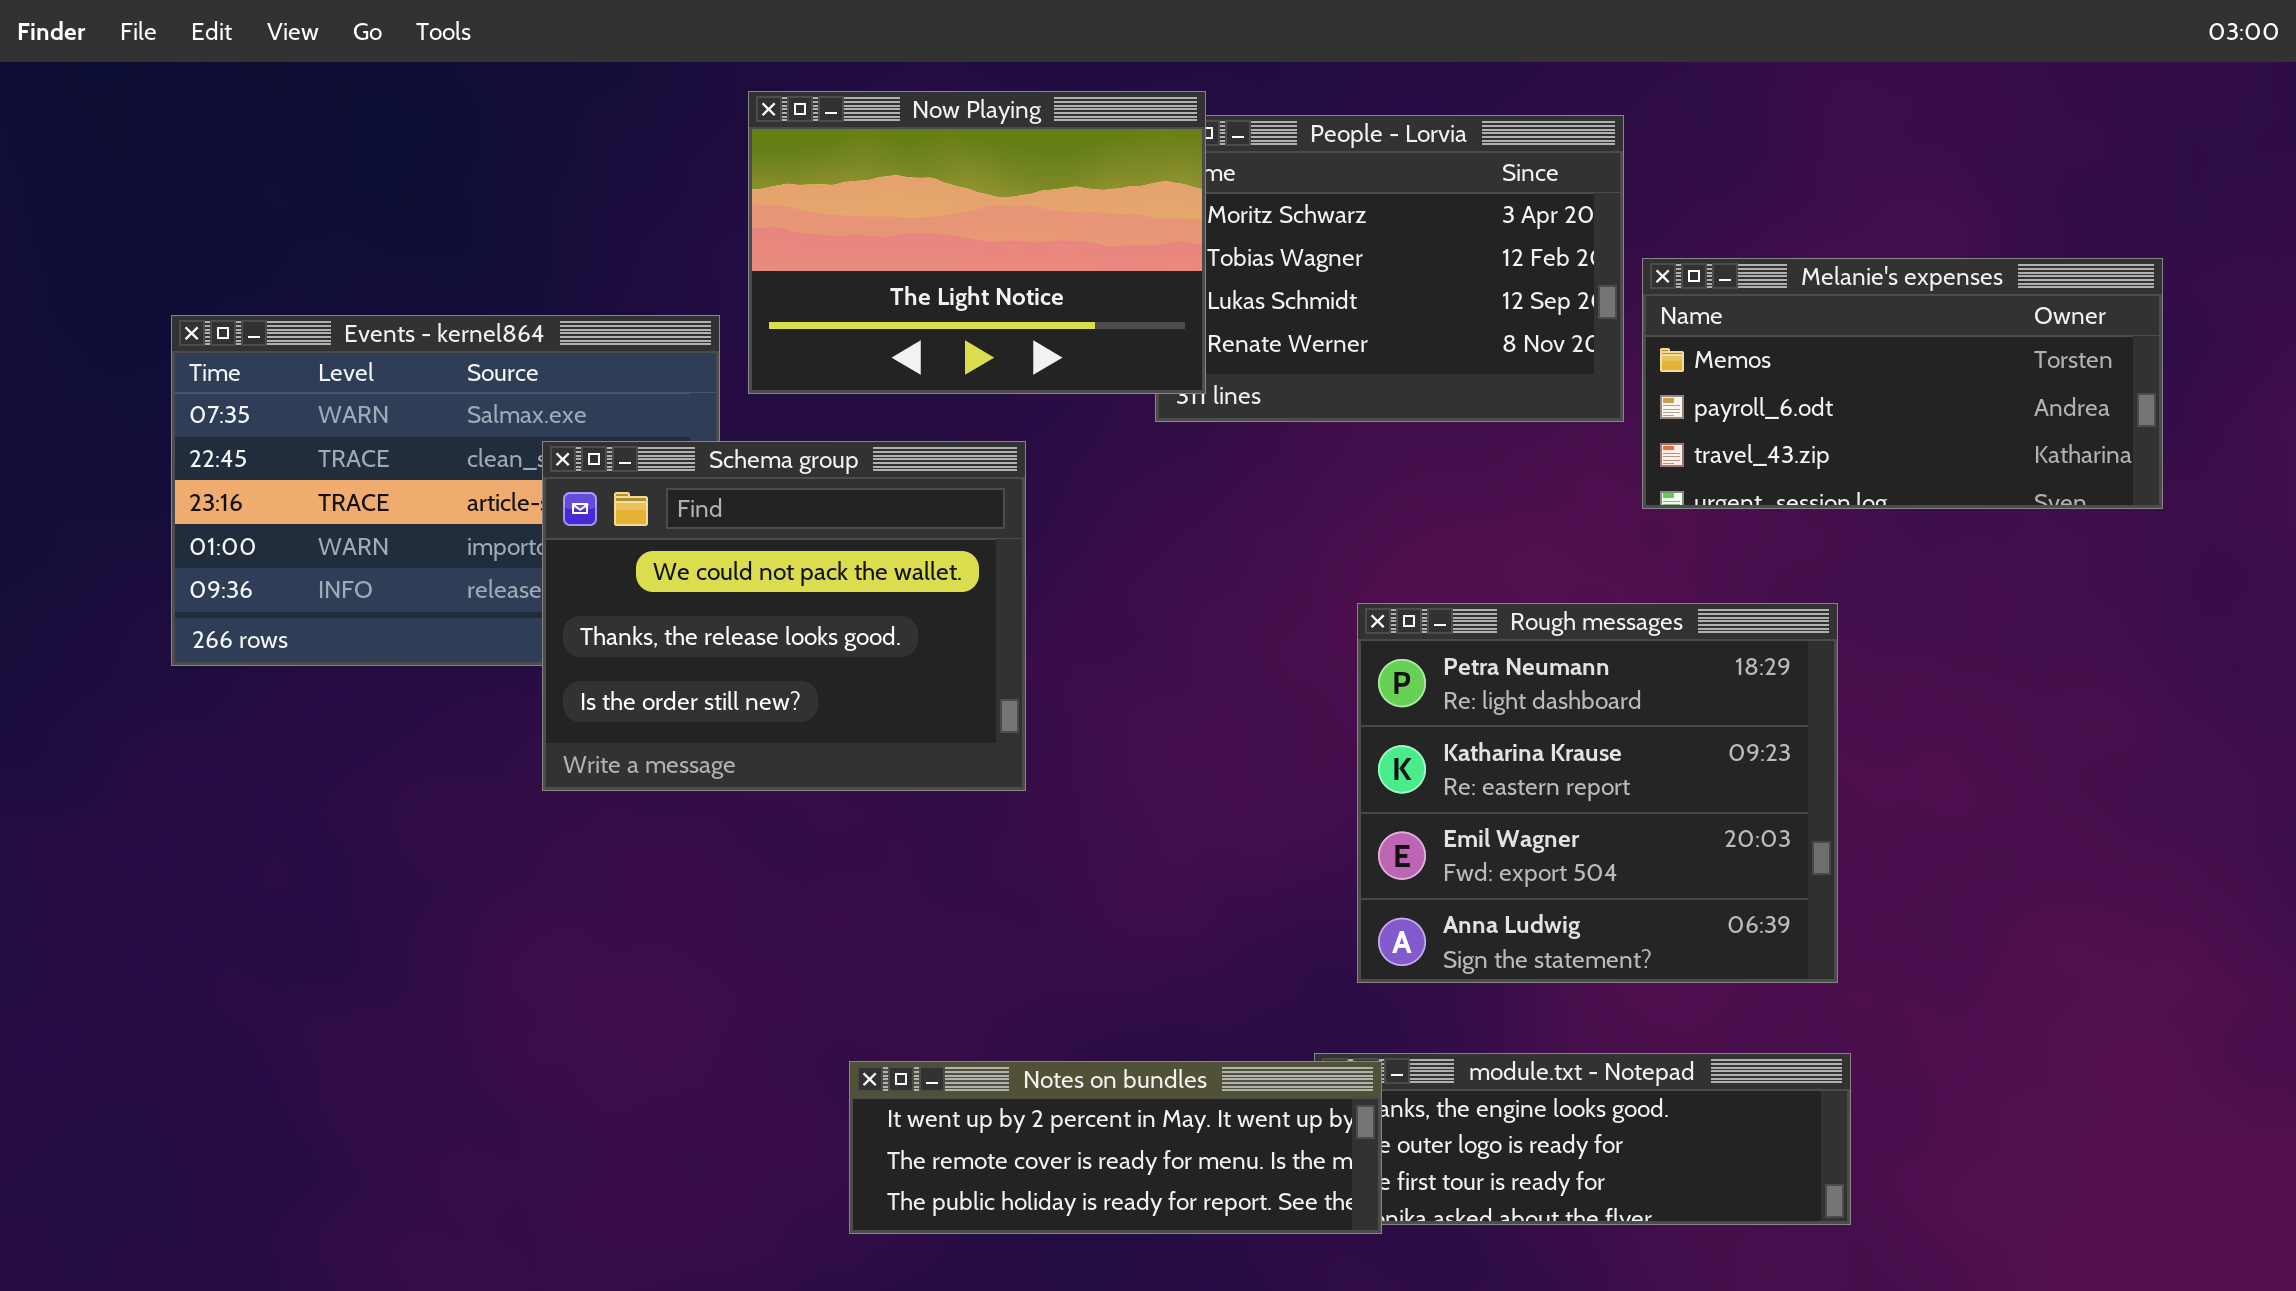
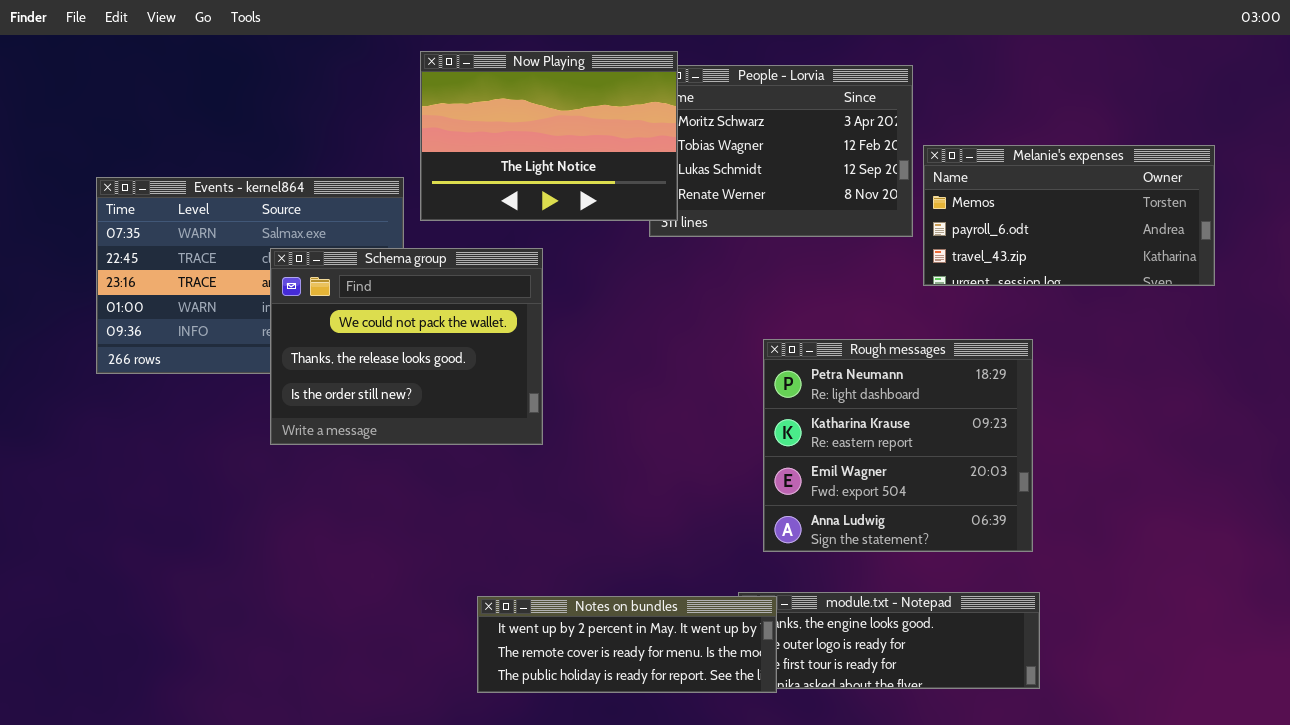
Schema group: [542,441,1026,791] -> [270,248,543,445], moved

